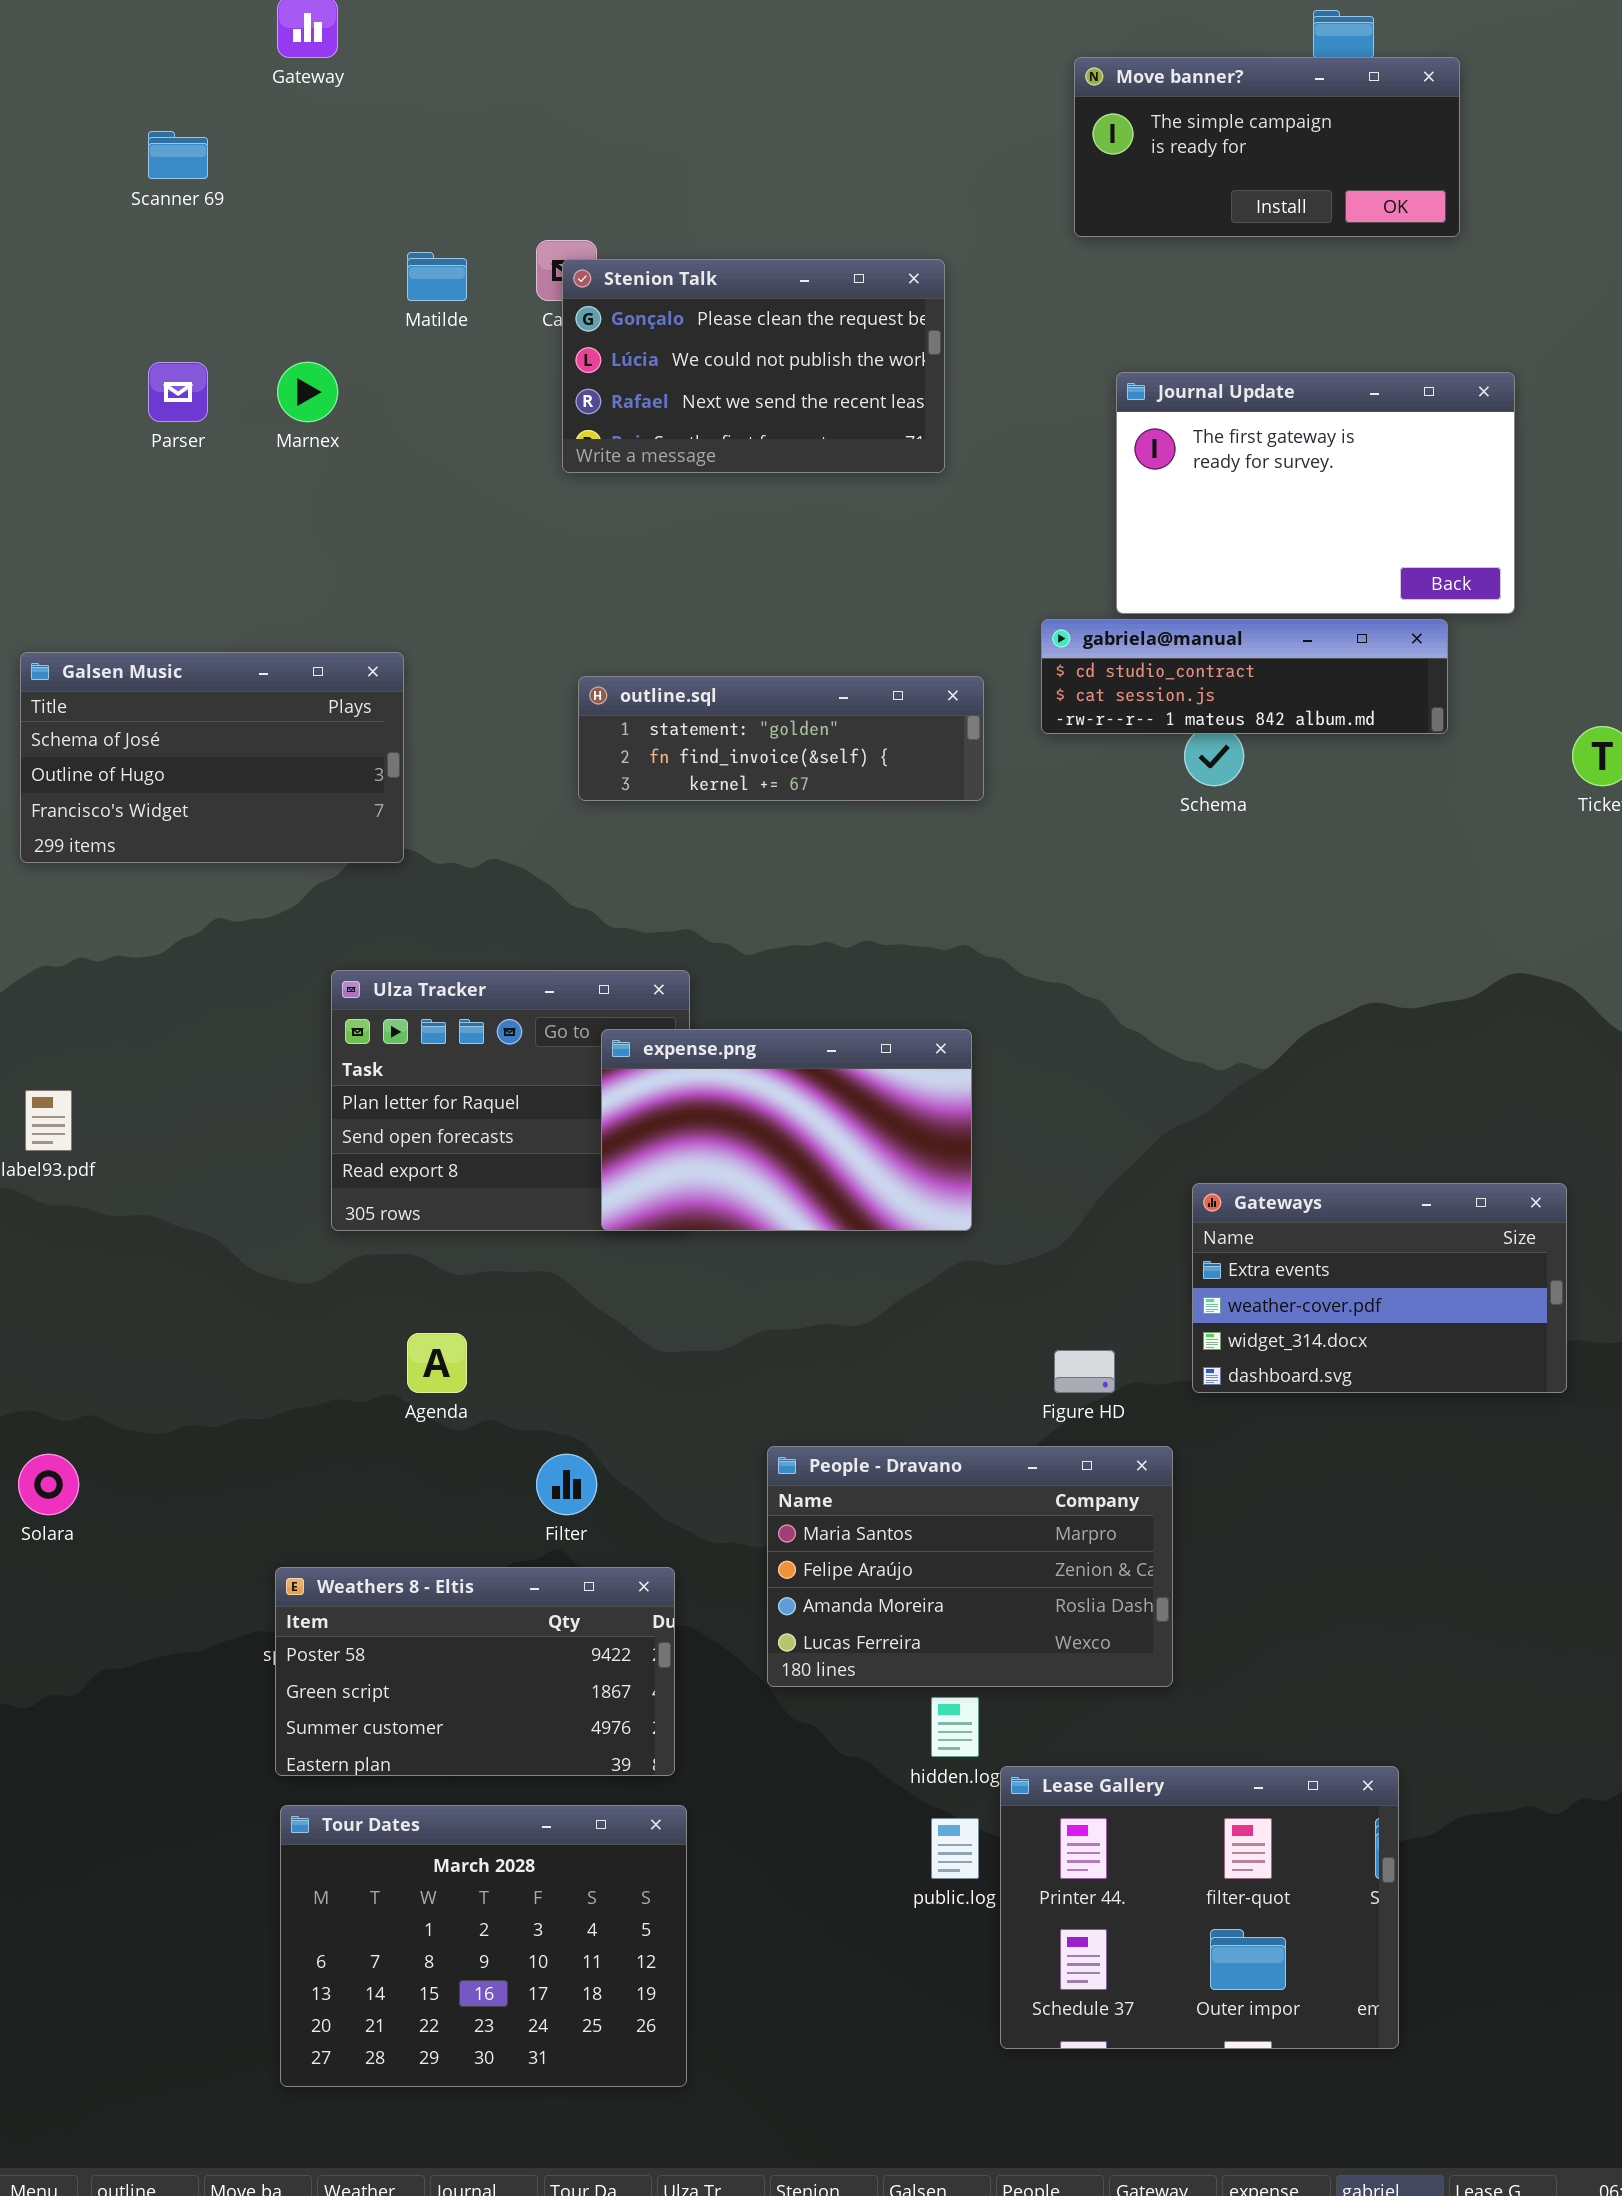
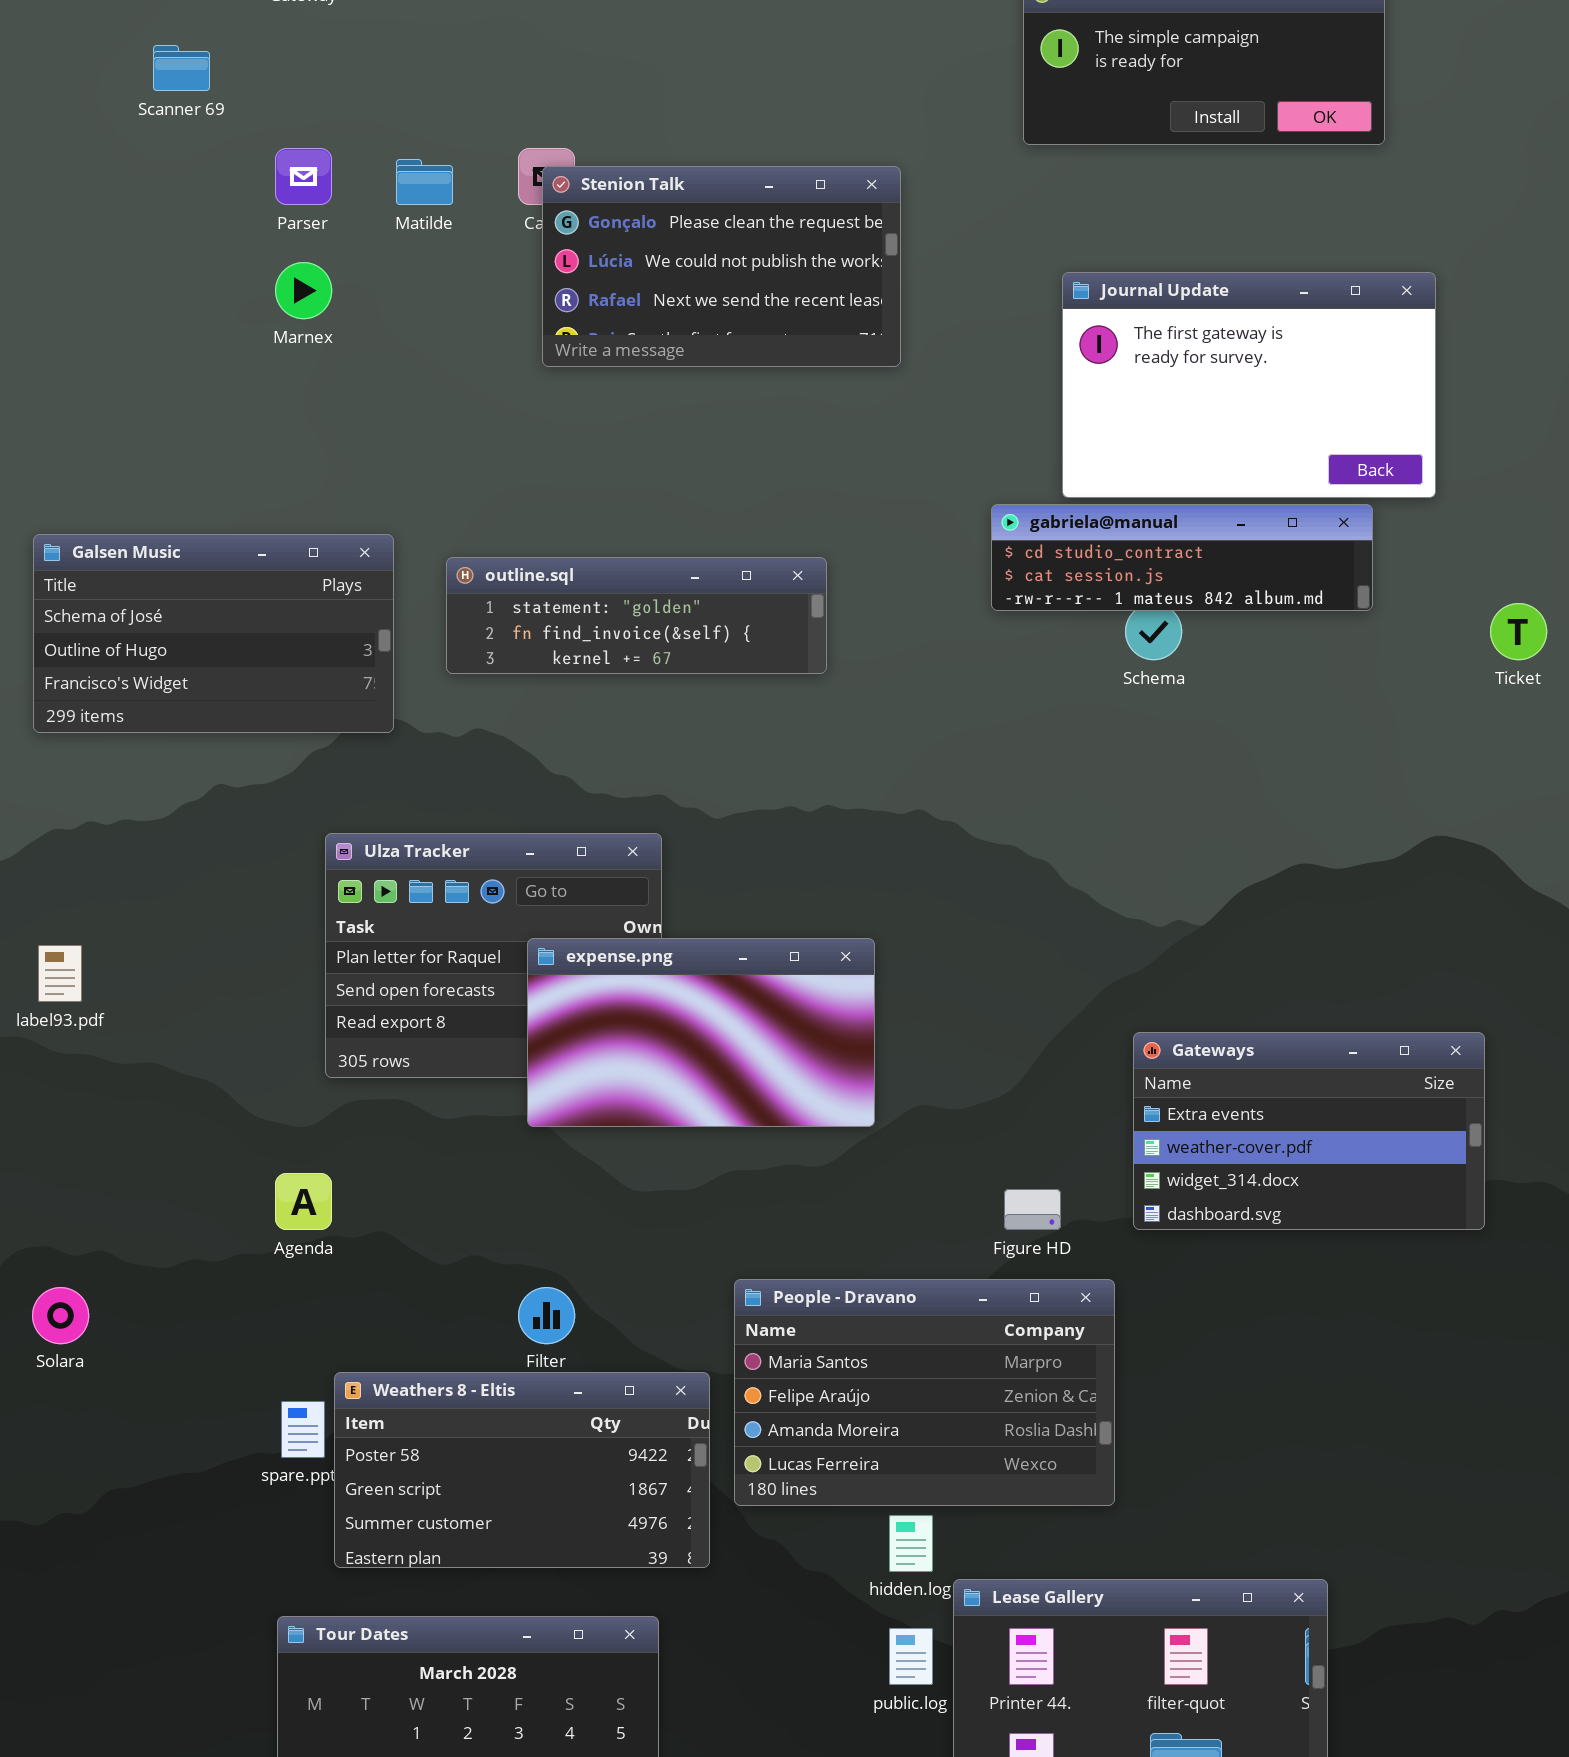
Parser: [148,362,208,422] -> [275,148,332,205], moved
outline.sql: [578,676,984,801] -> [446,557,827,674], moved
expense.png: [601,1029,972,1231] -> [527,938,875,1127], moved
Agenda: [407,1333,467,1393] -> [275,1173,332,1230], moved
Weathers 8 - Eltis: [275,1567,675,1776] -> [334,1372,710,1568], moved

